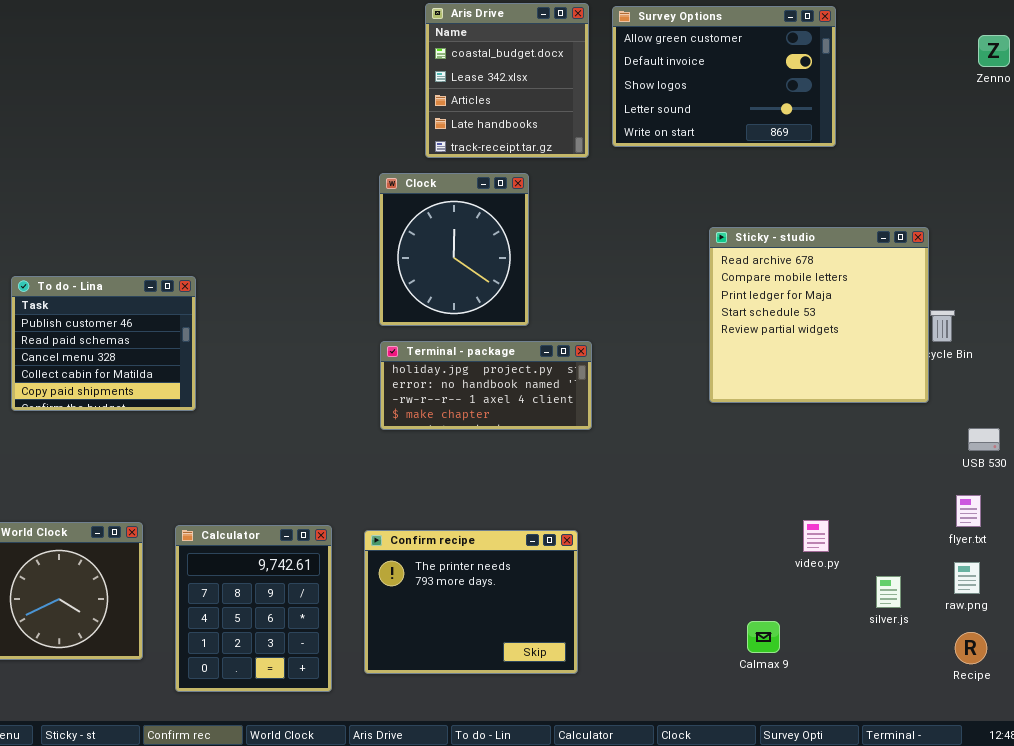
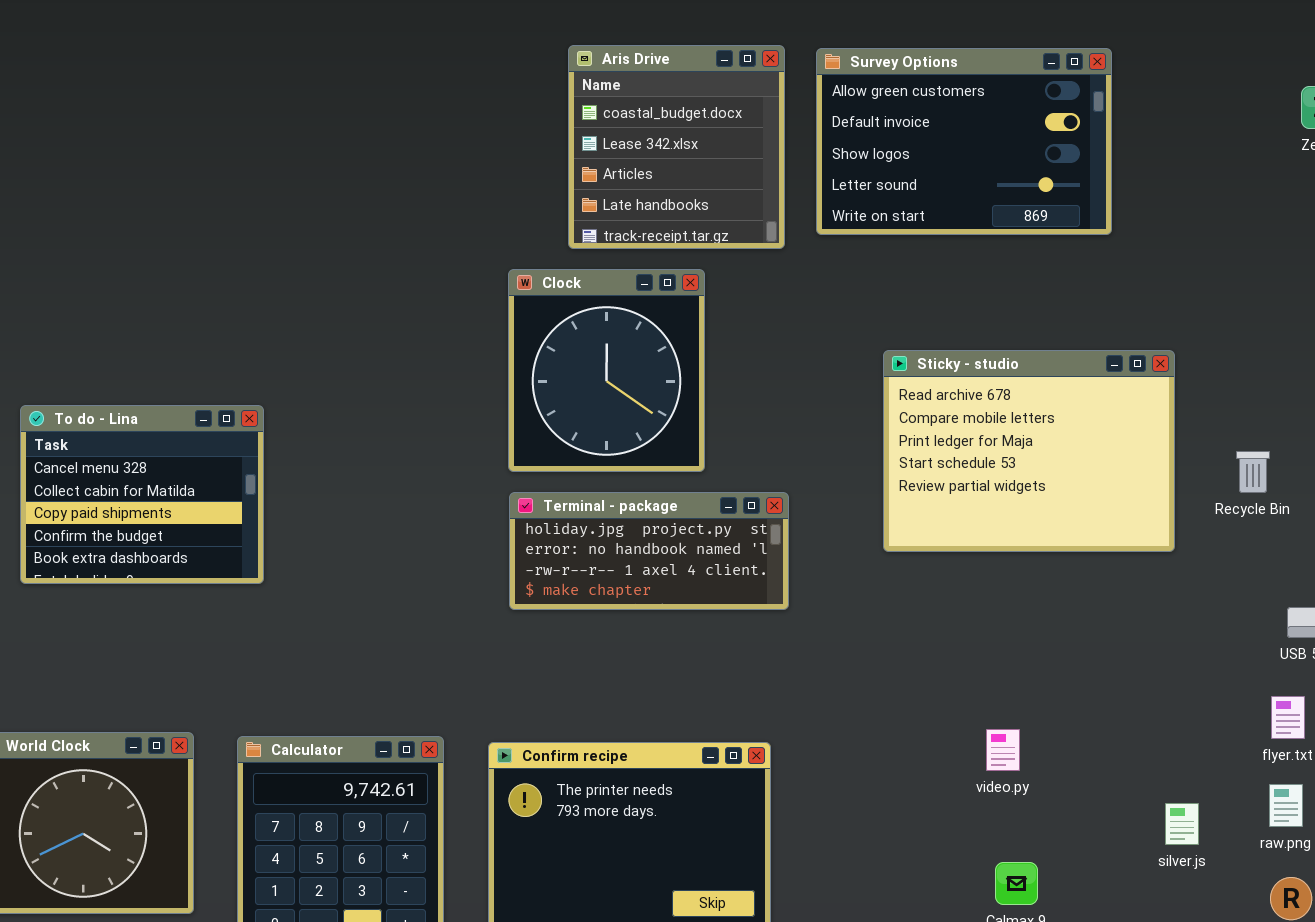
Sticky - studio: [709,227,929,403] -> [883,350,1175,552], moved, resized
To do - Lina: [11,276,196,411] -> [20,405,264,584], scrolled down 2 rows
video.py: [803,520,829,552] -> [986,729,1020,771], moved

